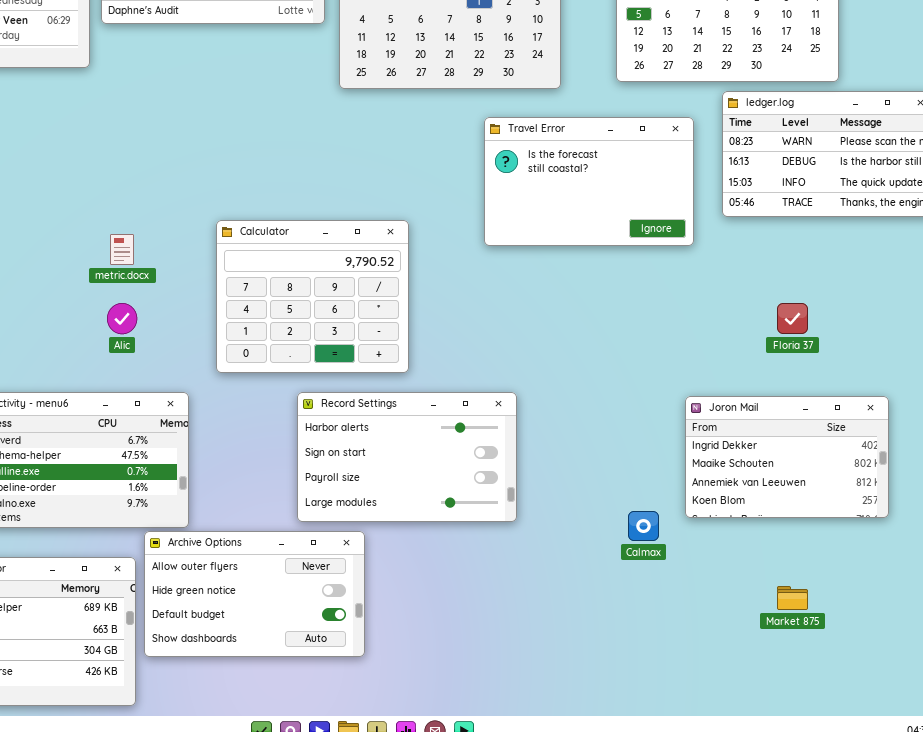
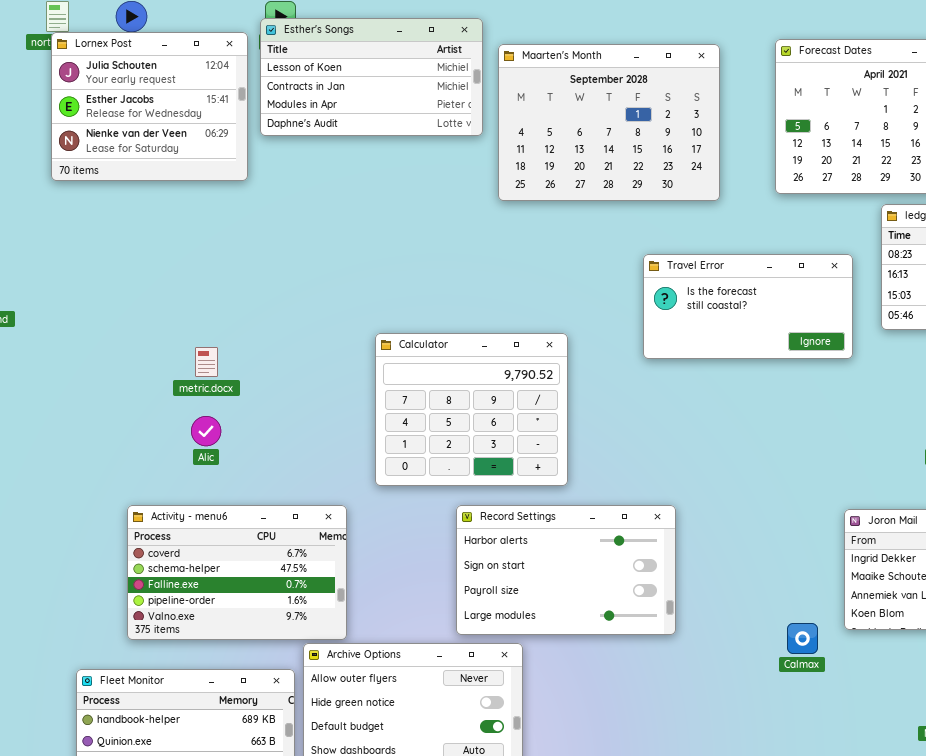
Travel Error: [484,117,694,246] -> [643,254,853,359], resized
metric.docx: [110,234,134,265] -> [195,347,218,377], moved
Alic: [107,303,137,334] -> [191,416,221,446], moved

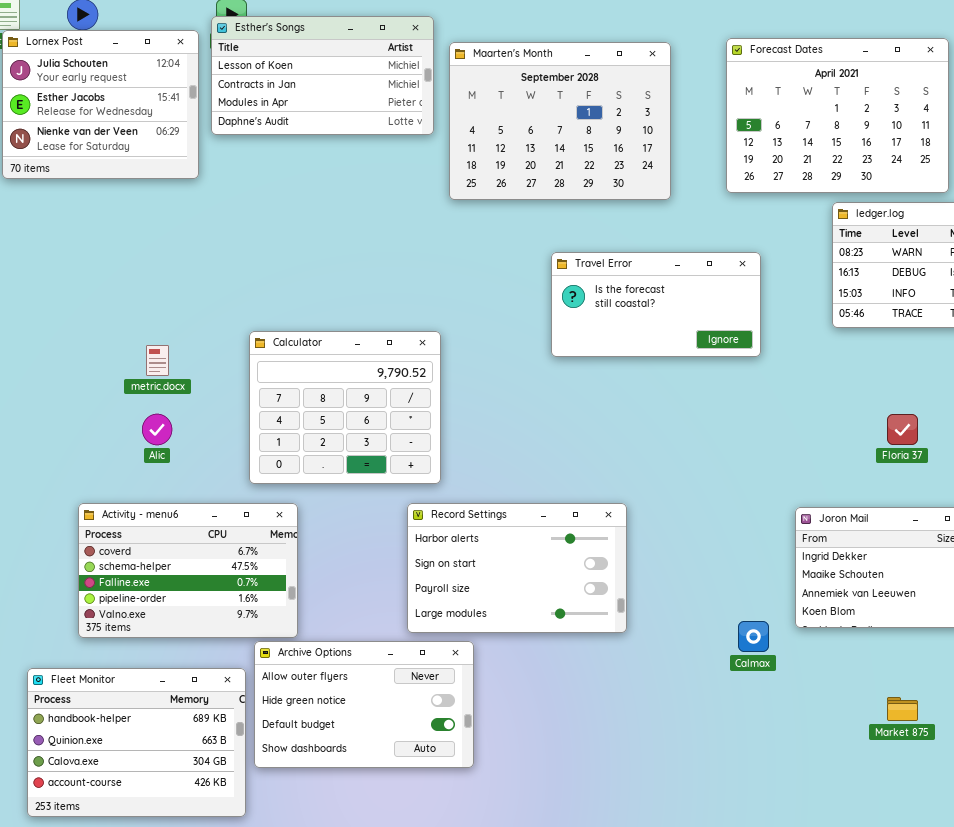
Travel Error: [643,254,853,359] -> [551,252,761,357], moved
Calculator: [375,333,568,486] -> [249,331,441,484], moved

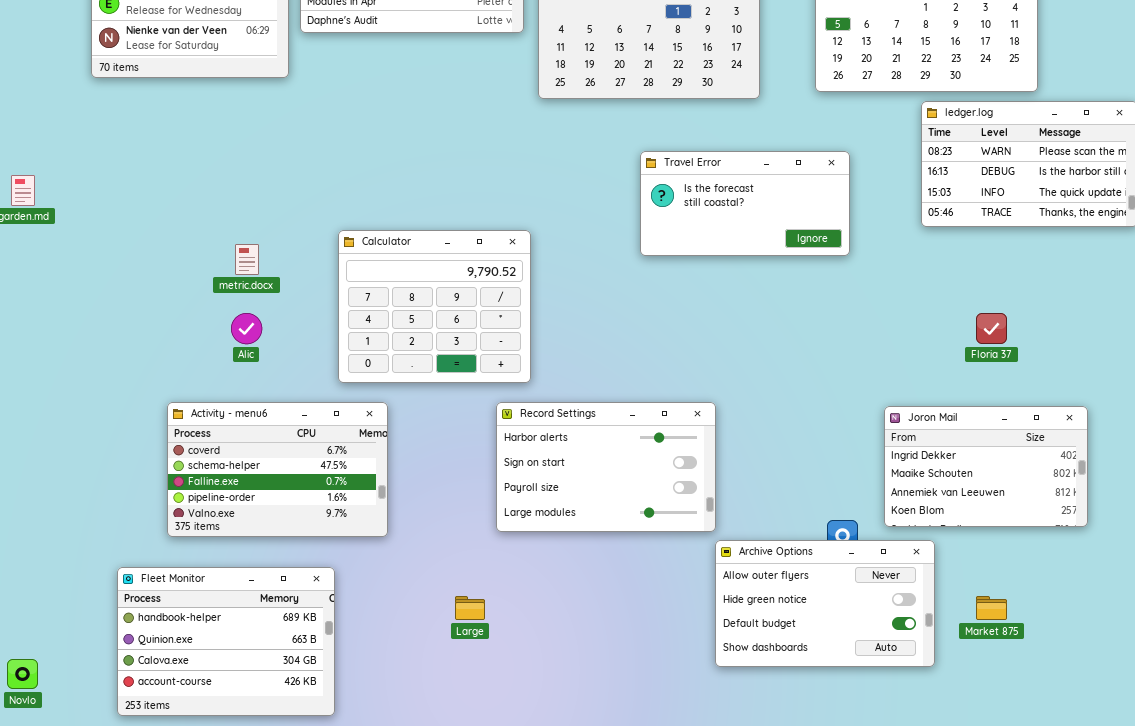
Archive Options: [254,641,474,768] -> [715,540,935,667], moved

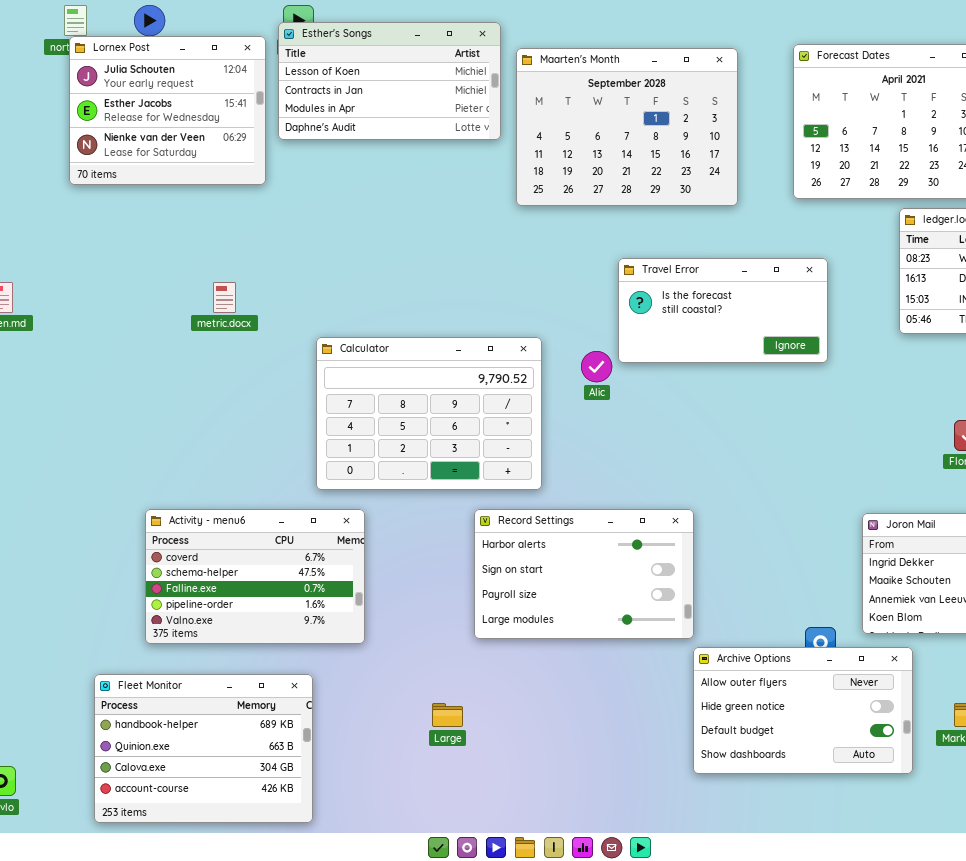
Calculator: [338,230,531,383] -> [316,337,542,490], resized
metric.docx: [235,244,259,275] -> [213,282,236,313], moved
Alic: [231,313,262,344] -> [581,351,612,382], moved

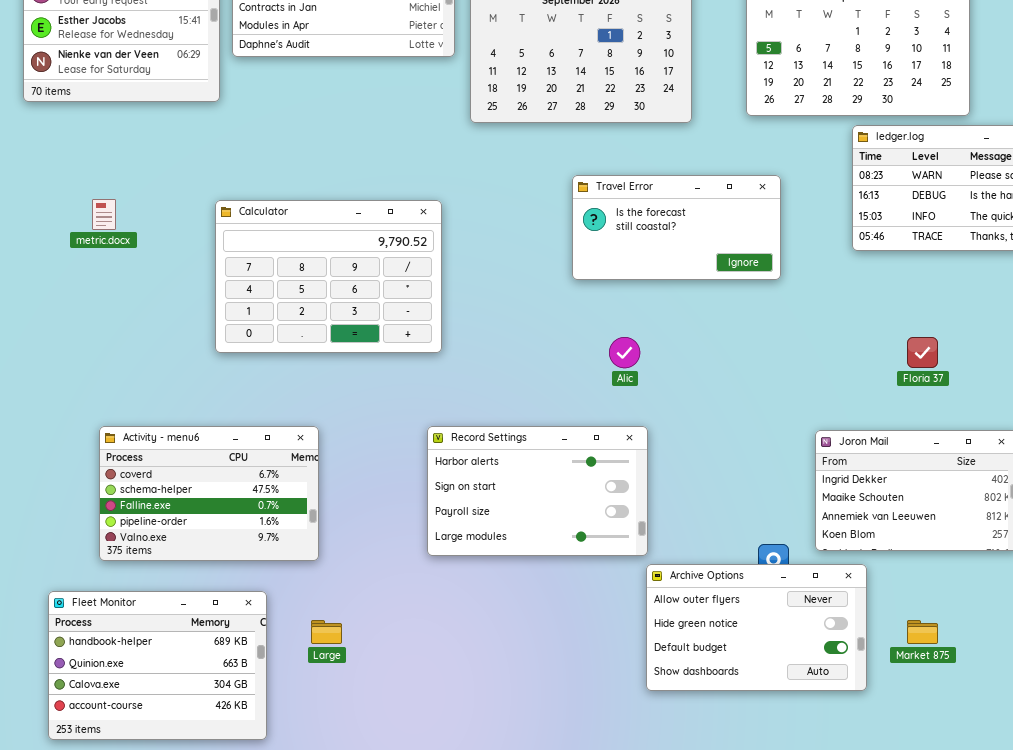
metric.docx: [213,282,236,313] -> [92,199,116,230], moved
Calculator: [316,337,542,490] -> [215,200,442,353], moved
Alic: [581,351,612,382] -> [609,337,640,368], moved
Large: [432,703,463,727] -> [311,620,342,644], moved

